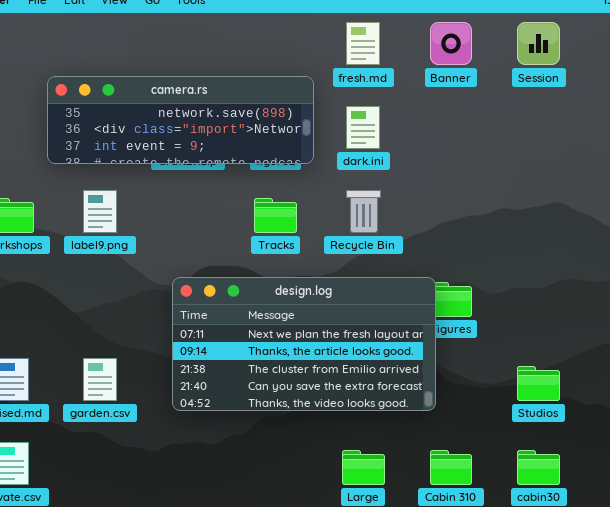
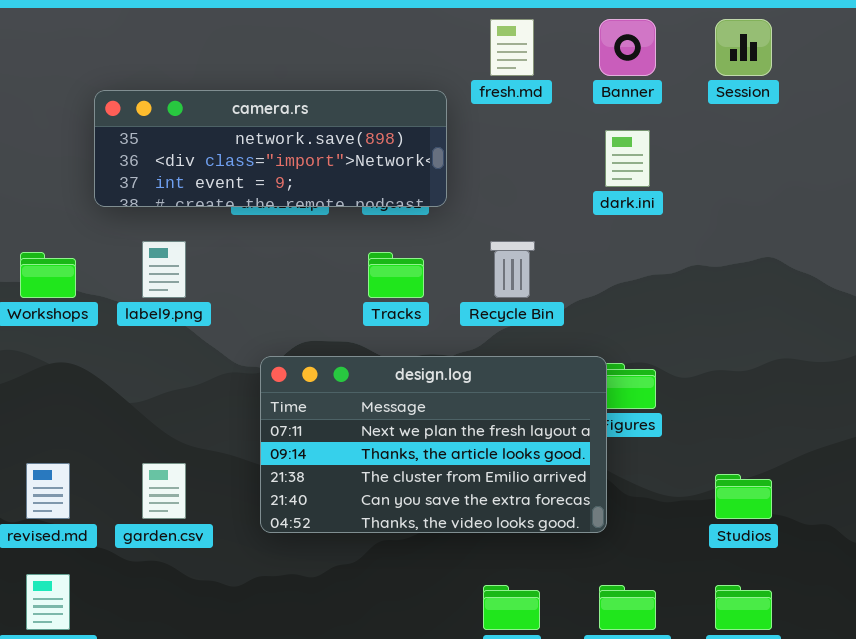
dark.ini: [346,106,380,149] -> [605,130,650,187], moved

